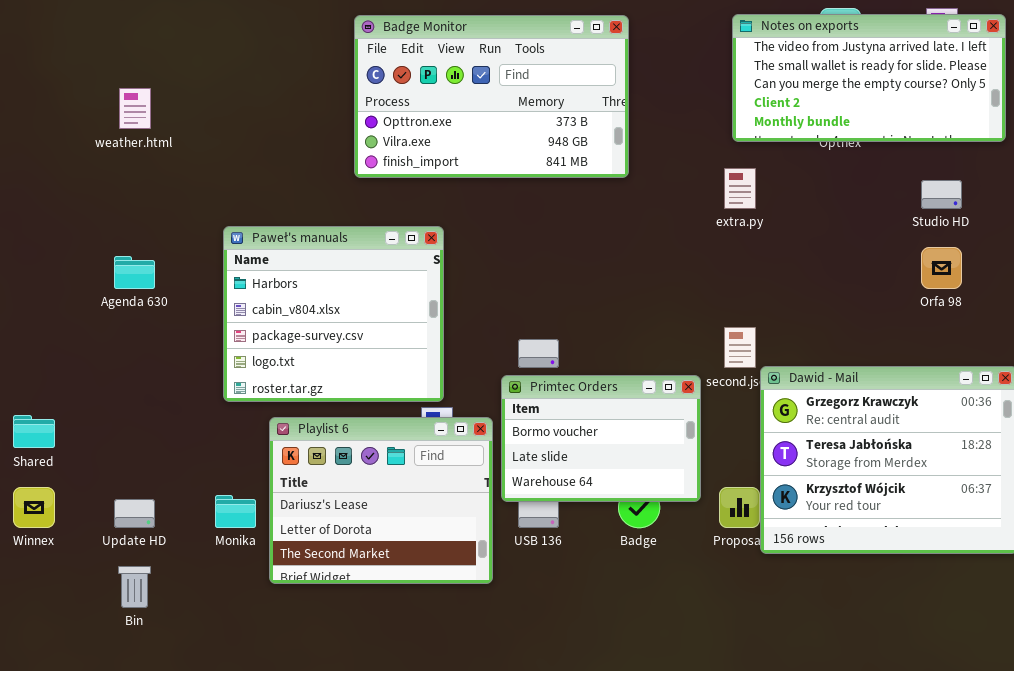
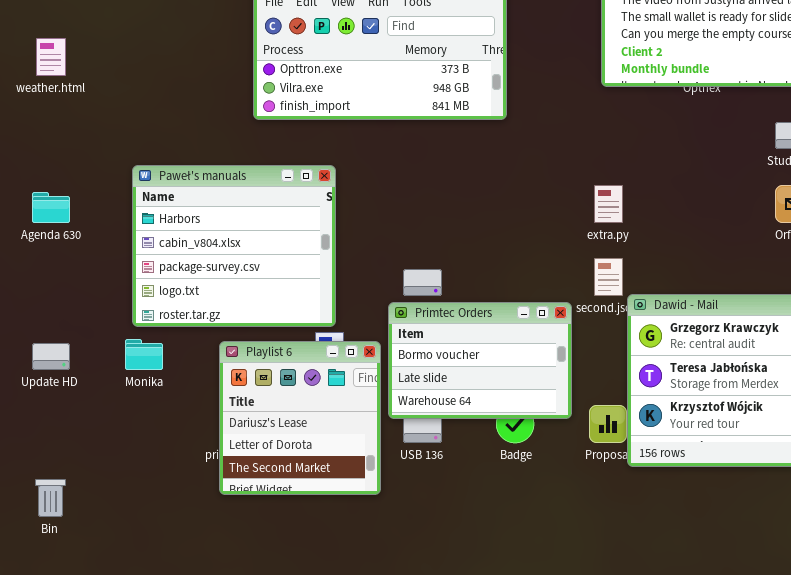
extra.py: [724,168,756,209] -> [594,185,623,223], moved
Playlist 6: [269,417,493,584] -> [219,341,381,495], resized
Monika: [215,495,256,528] -> [125,339,163,370], moved
Update HD: [114,499,155,528] -> [32,343,70,370], moved

